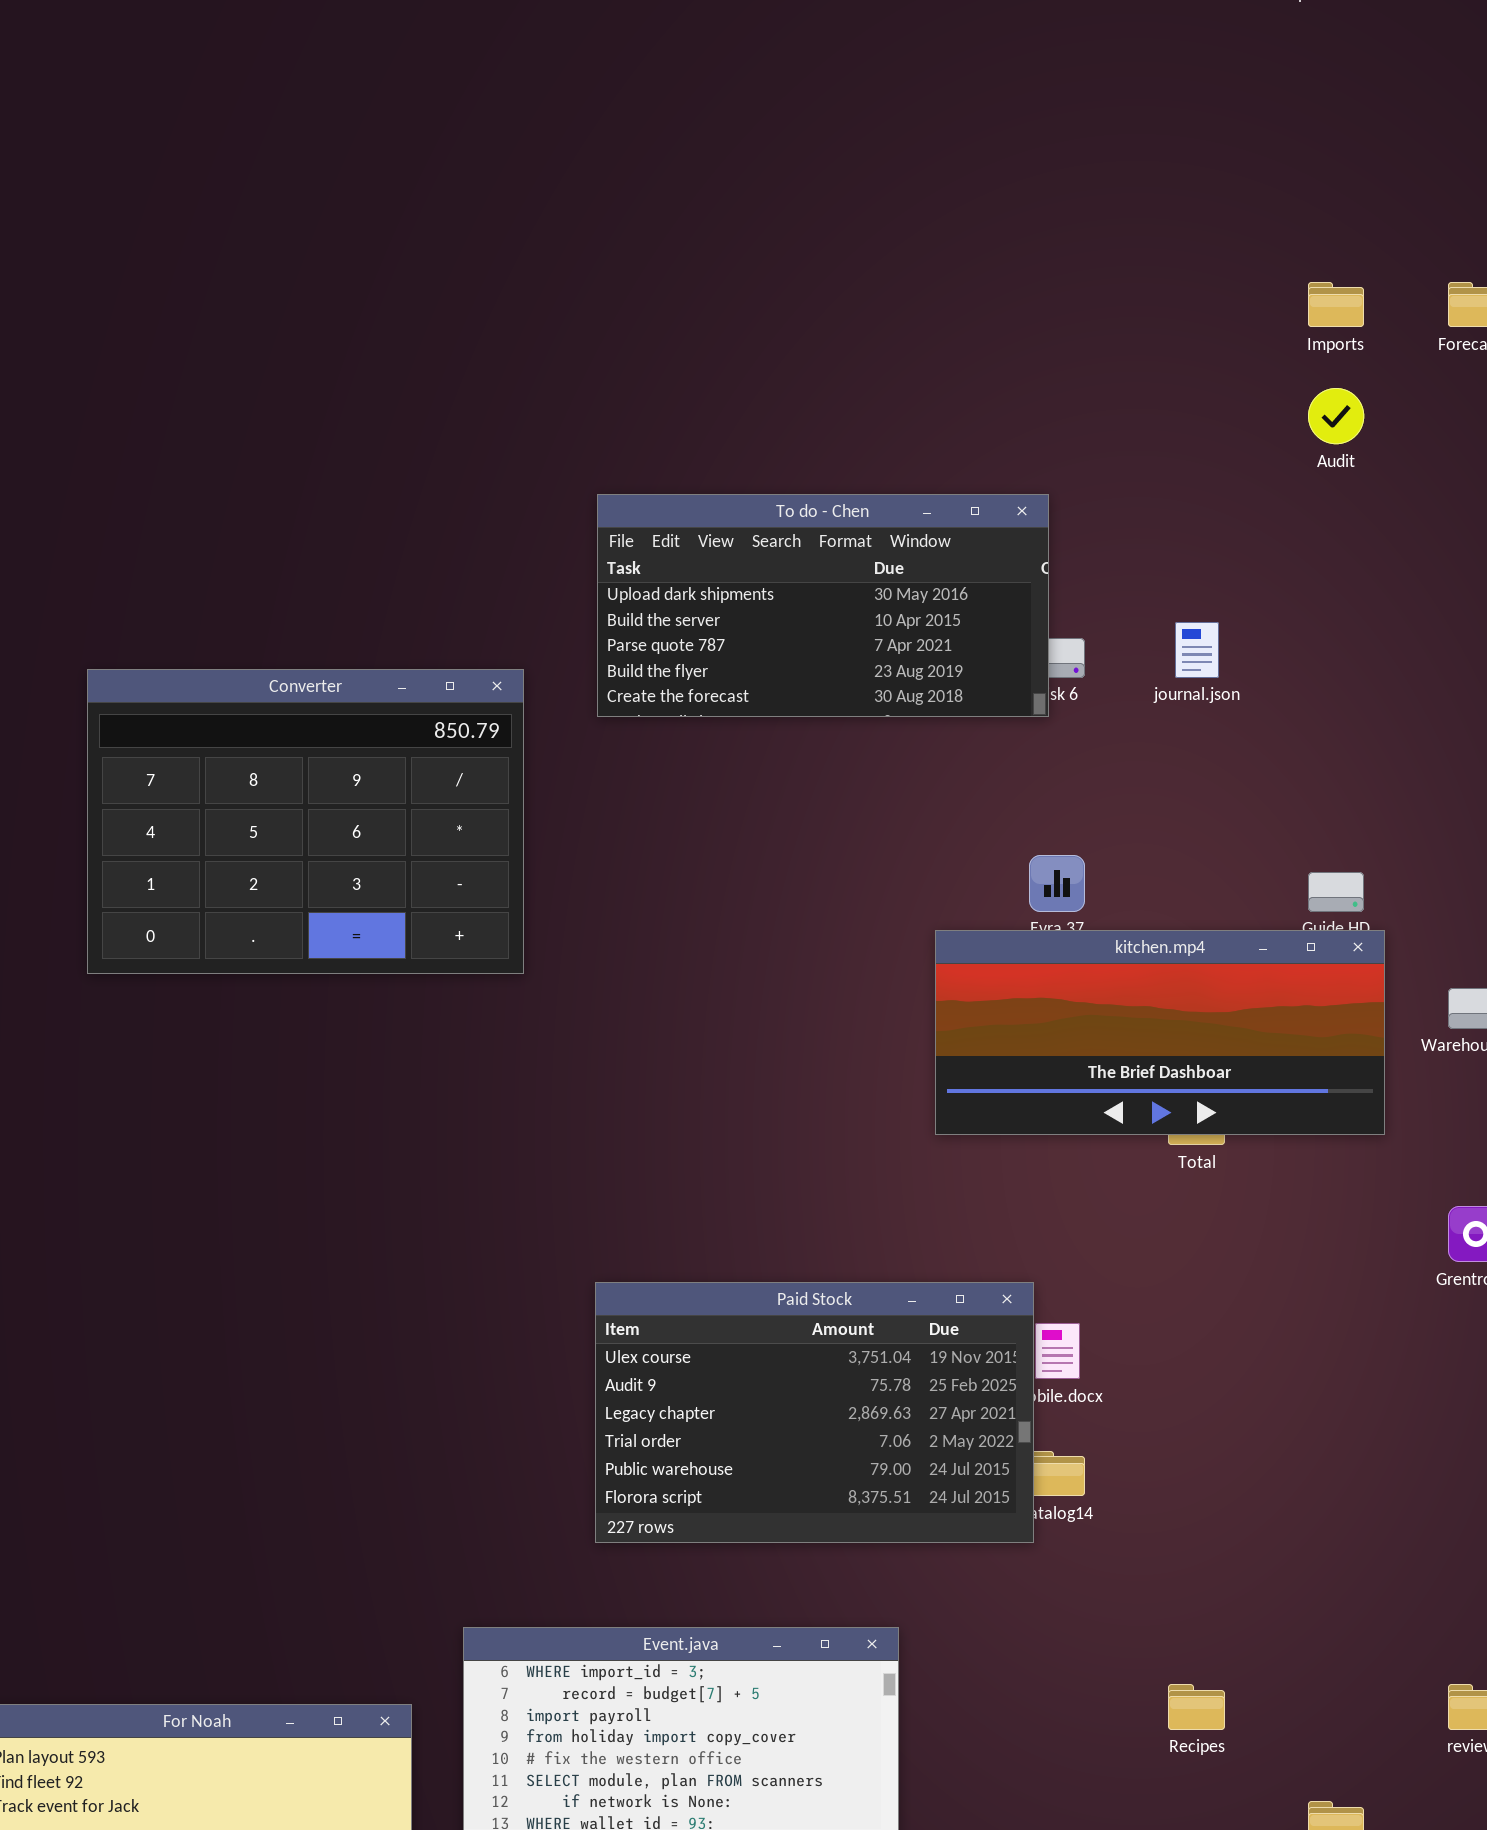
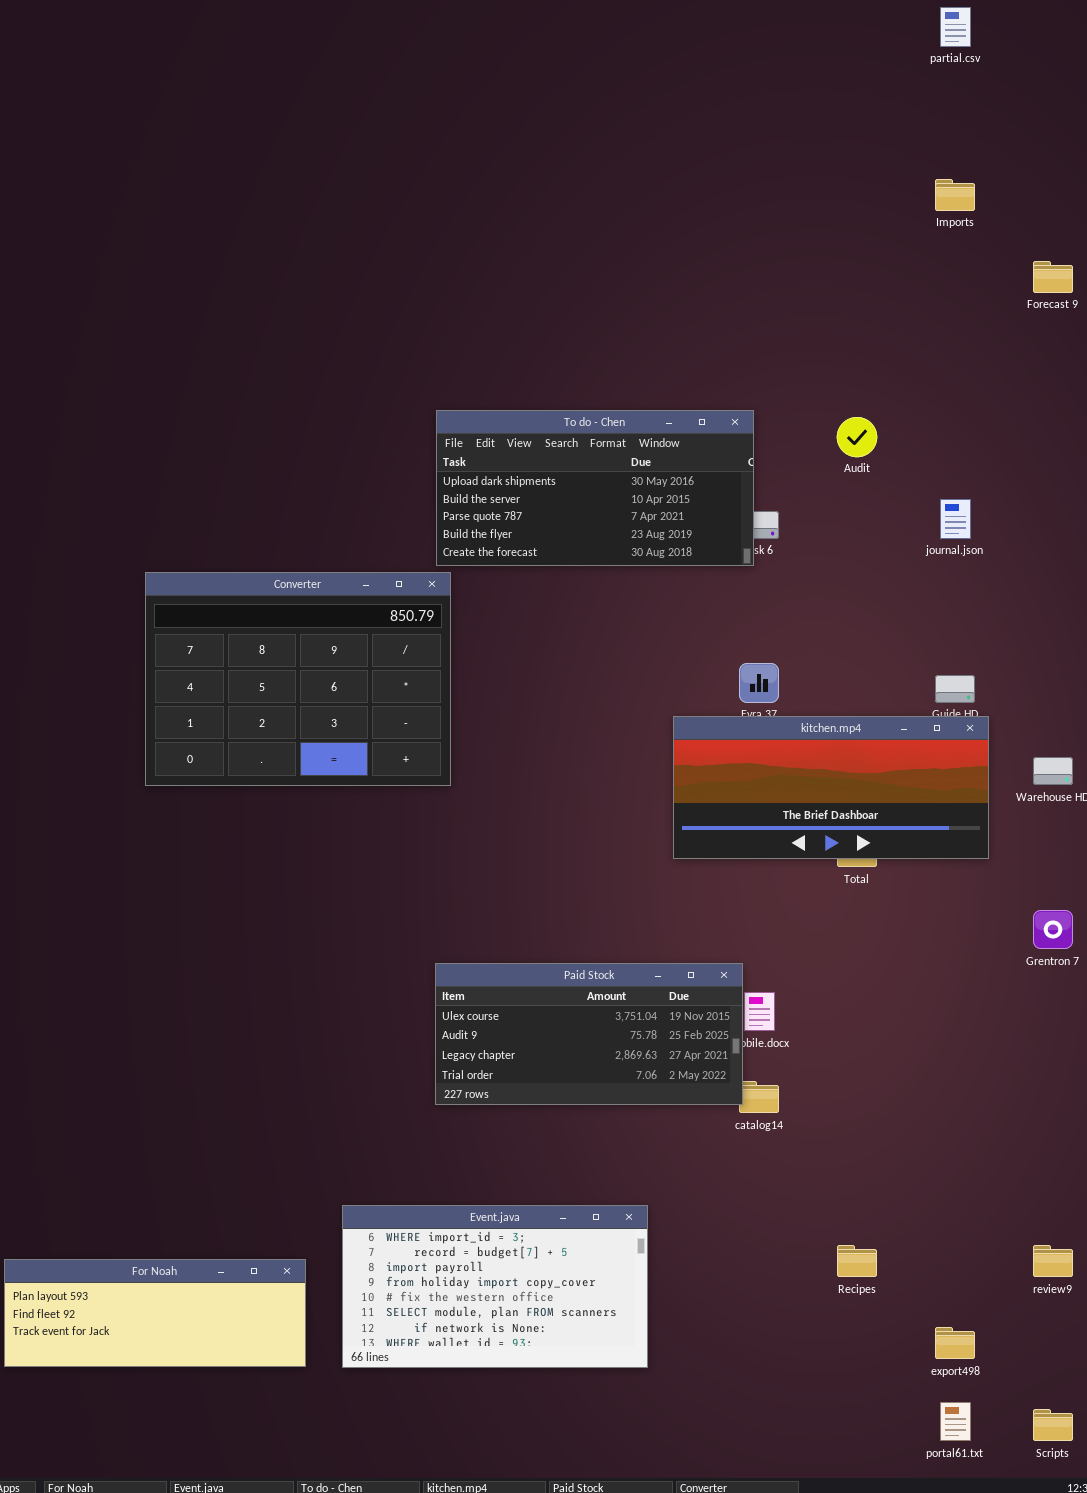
Imports: [1308,282,1364,327] -> [935,179,975,211], moved
Audit: [1308,388,1364,444] -> [837,417,877,457], moved
journal.json: [1175,622,1219,678] -> [940,499,971,539], moved
Converter: [87,669,524,974] -> [145,572,451,786], moved
Paid Stock: [595,1282,1034,1543] -> [435,963,743,1105], resized

